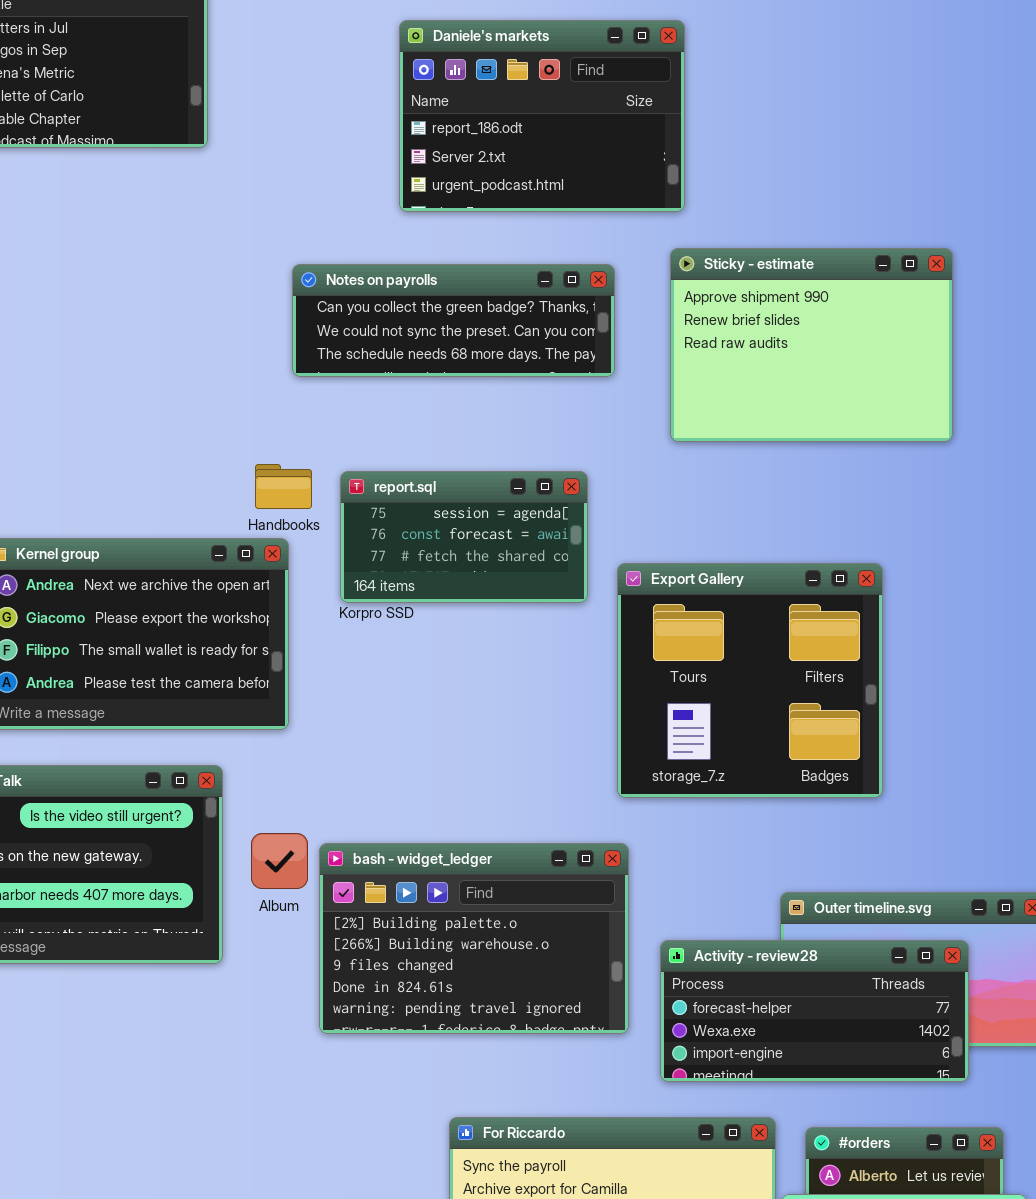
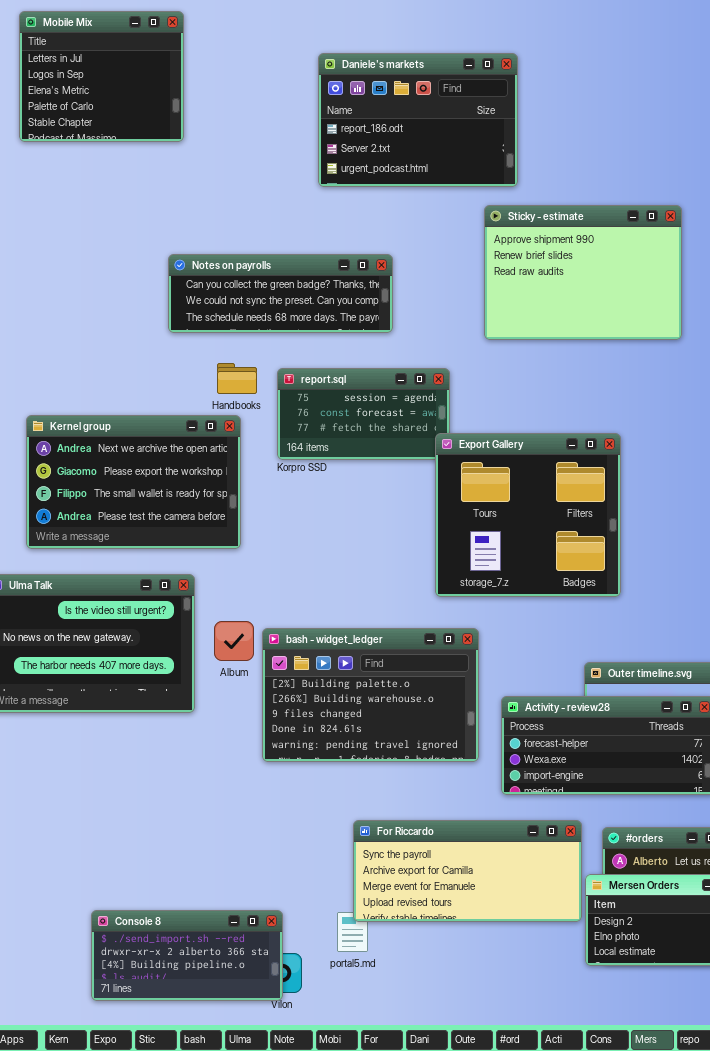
Sticky - estimate: [670,248,953,442] -> [484,205,682,340], moved
Notes on payrolls: [292,264,615,377] -> [168,254,393,333], moved
Export Gallery: [617,563,883,798] -> [435,433,621,597], moved

